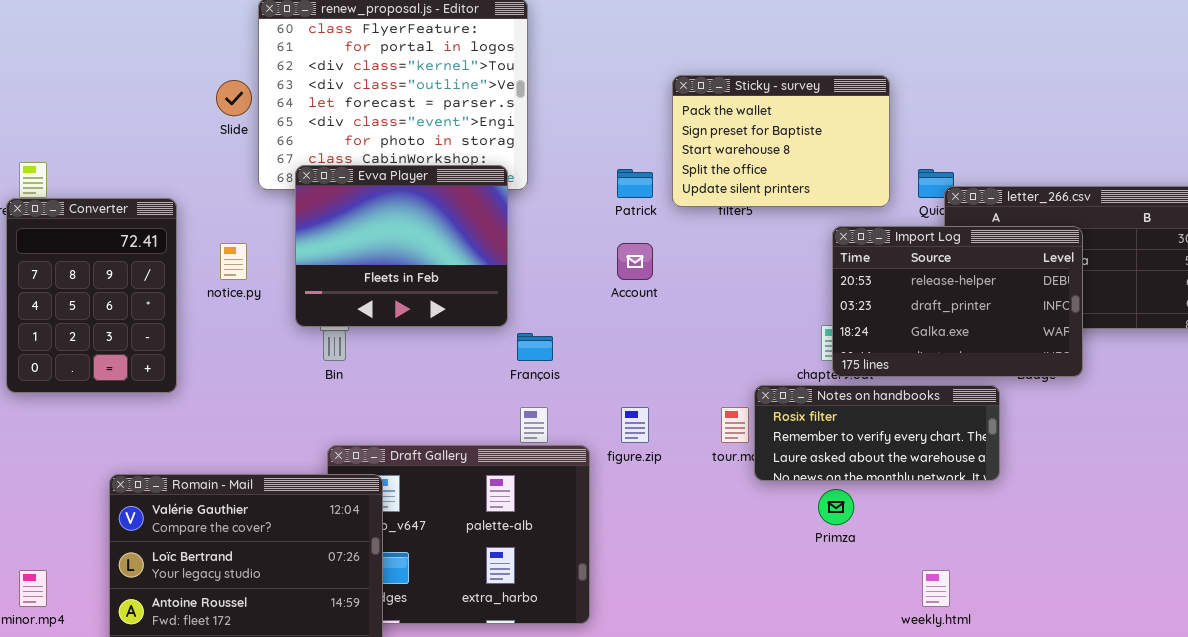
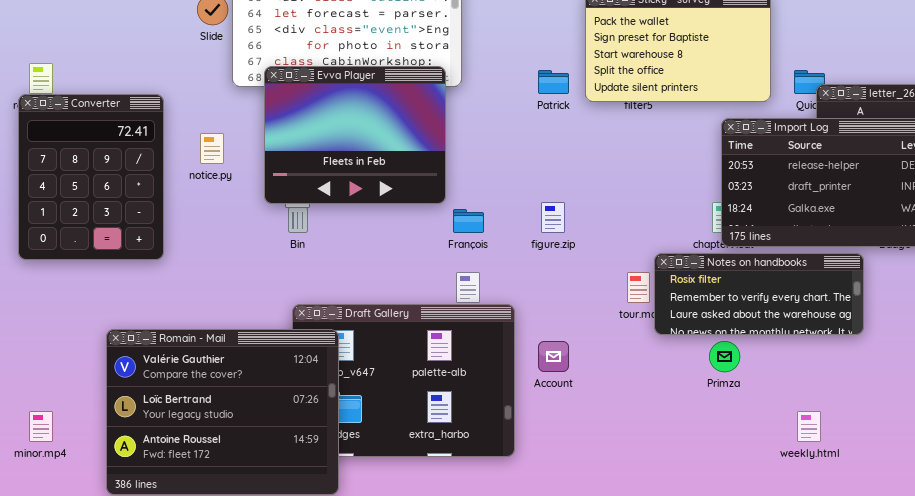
Account: [617,243,653,280] -> [538,341,569,372], moved
figure.zip: [621,407,649,443] -> [541,202,565,233], moved

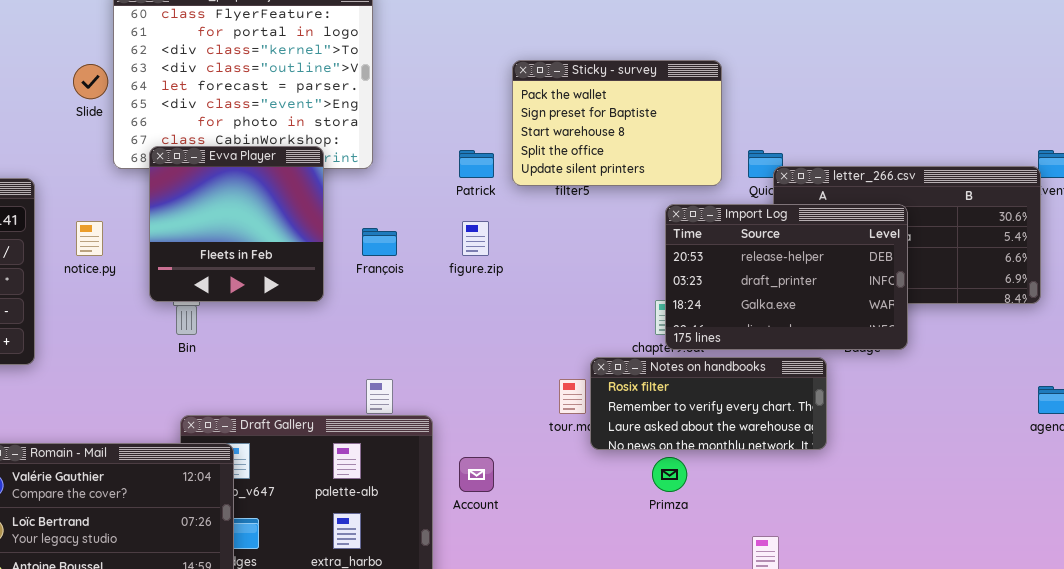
Evva Player: [264,66,446,204] -> [149,146,324,302], resized
figure.zip: [541,202,565,233] -> [462,221,489,256], moved
François: [453,209,484,233] -> [362,228,397,256], moved

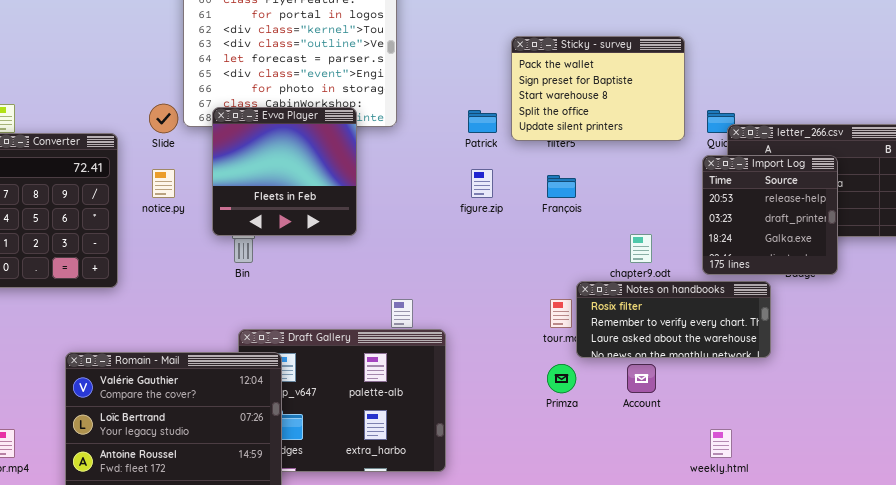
Slide: [73,64,108,99] -> [149,104,178,133], moved
Import Log: [665,204,908,350] -> [702,155,838,275], resized
François: [362,228,397,256] -> [547,175,576,198], moved
Account: [459,457,494,492] -> [627,364,656,393], moved
Primza: [652,457,687,492] -> [547,364,576,393], moved

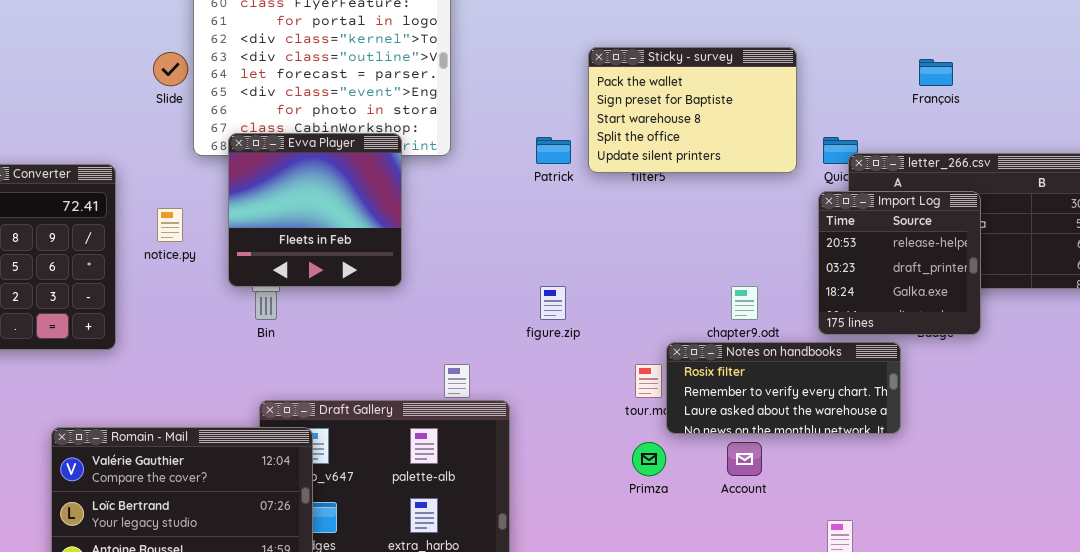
Slide: [149,104,178,133] -> [153,52,188,86], moved
figure.zip: [471,169,493,198] -> [540,286,566,320], moved
François: [547,175,576,198] -> [919,59,953,86], moved

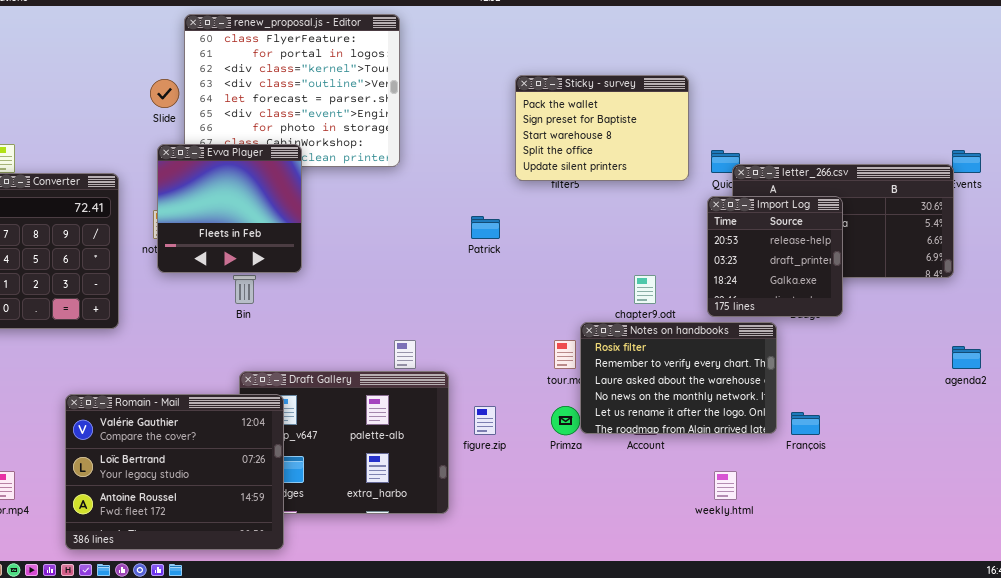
François: [919,59,953,86] -> [791,412,820,435], moved
Evva Player: [228,133,402,287] -> [157,144,302,273], moved
Patrick: [536,137,571,164] -> [471,216,500,239], moved
figure.zip: [540,286,566,320] -> [474,406,496,435], moved
Notes on handbooks: [666,342,901,434] -> [580,322,777,434], resized

